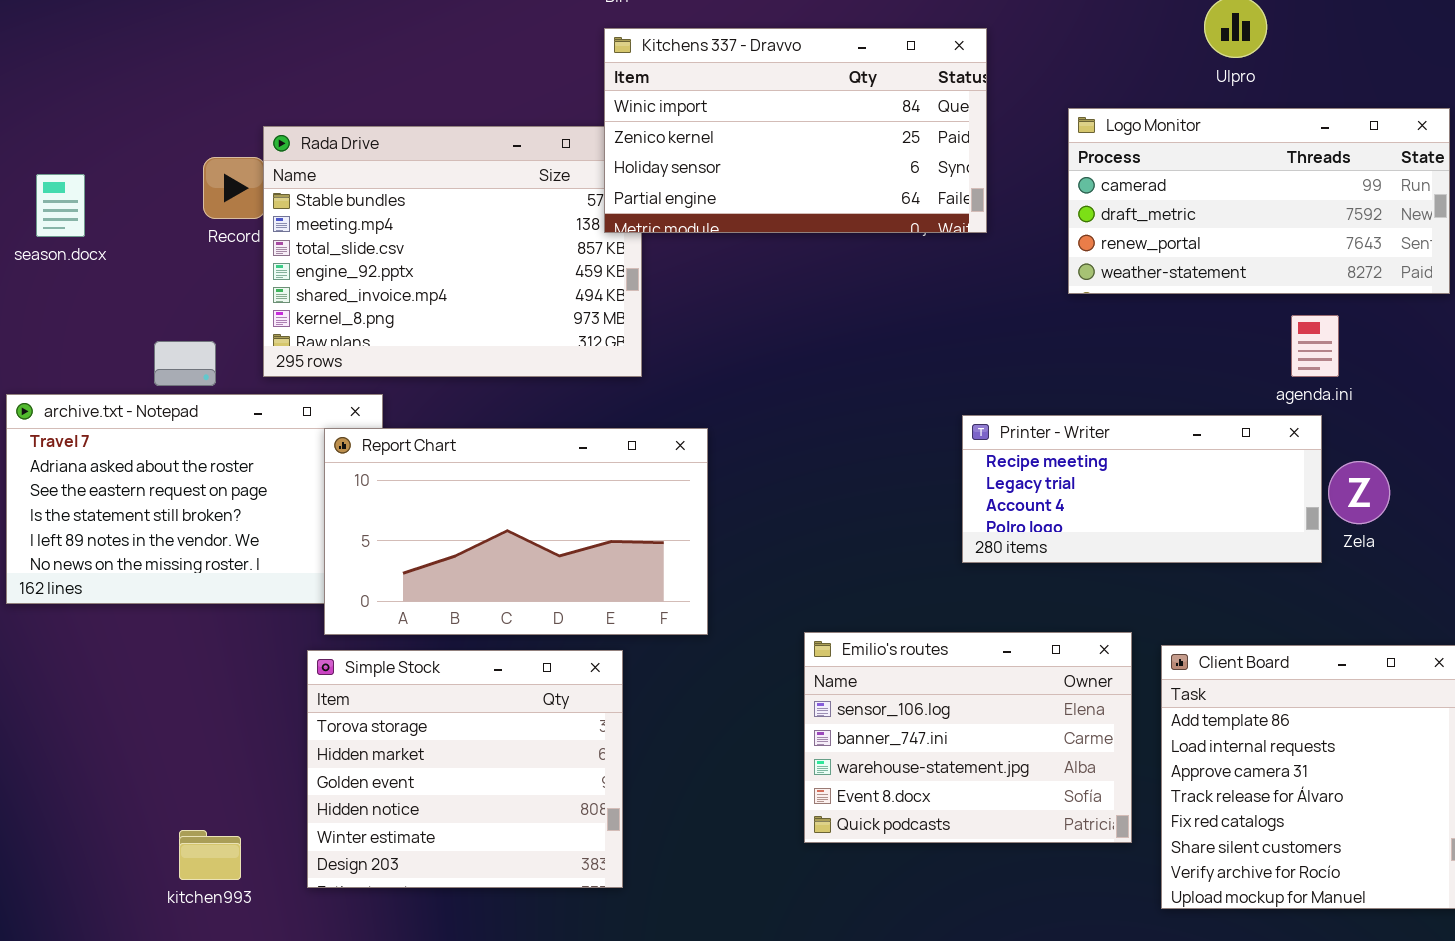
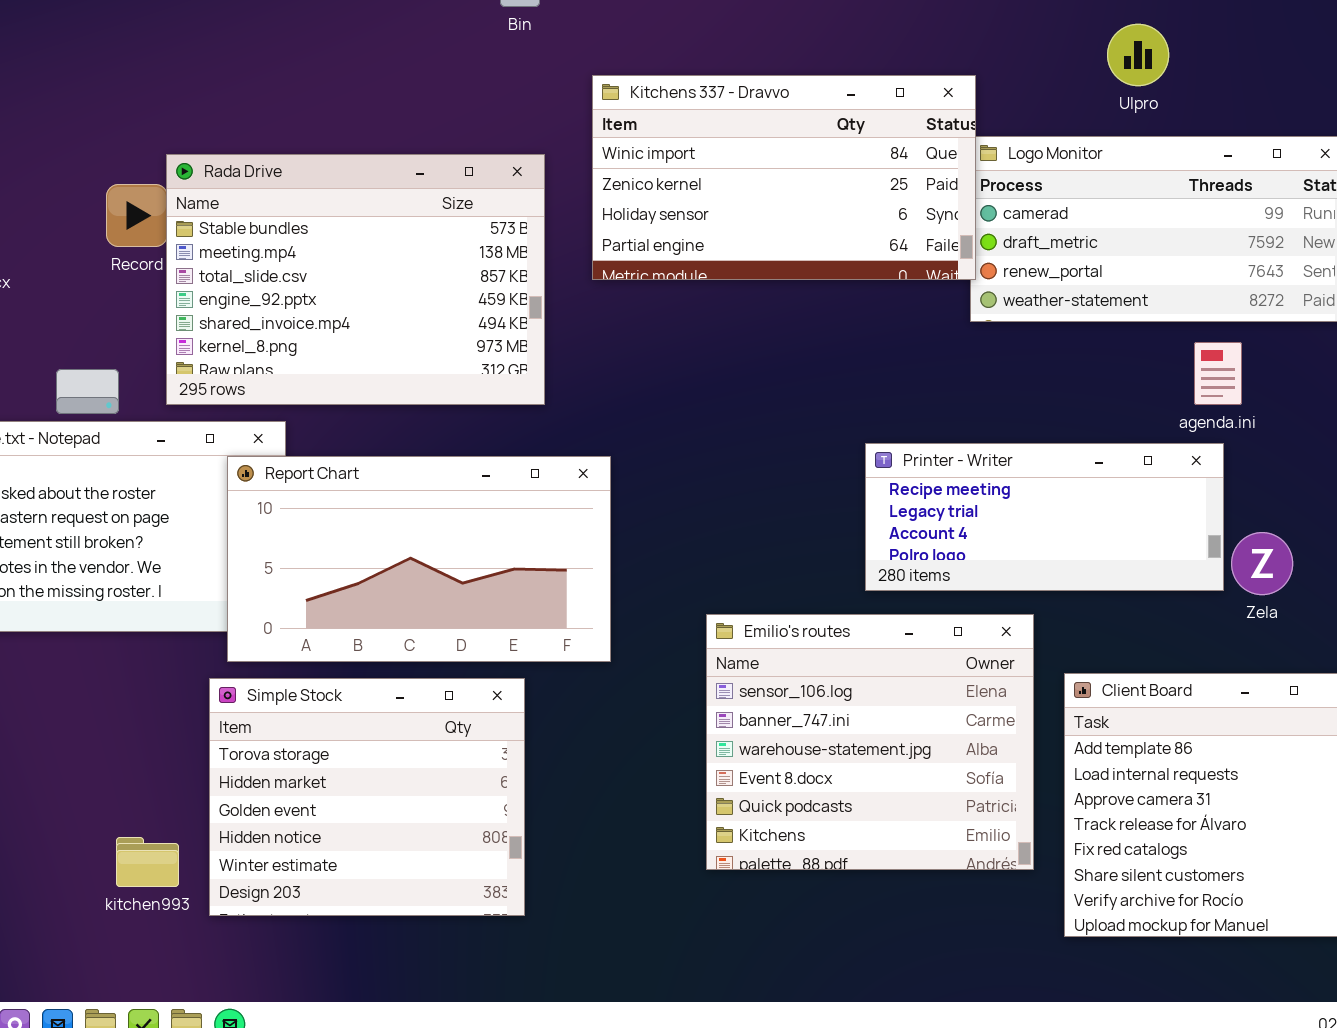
Kitchens 337 - Dravvo: [604,28,987,233] -> [592,75,976,280], moved
Zela: [1328,461,1390,524] -> [1231,532,1293,595], moved
Emilio's routes: [804,632,1132,843] -> [706,614,1034,870], resized
kitchen993: [179,830,241,880] -> [116,837,179,887], moved

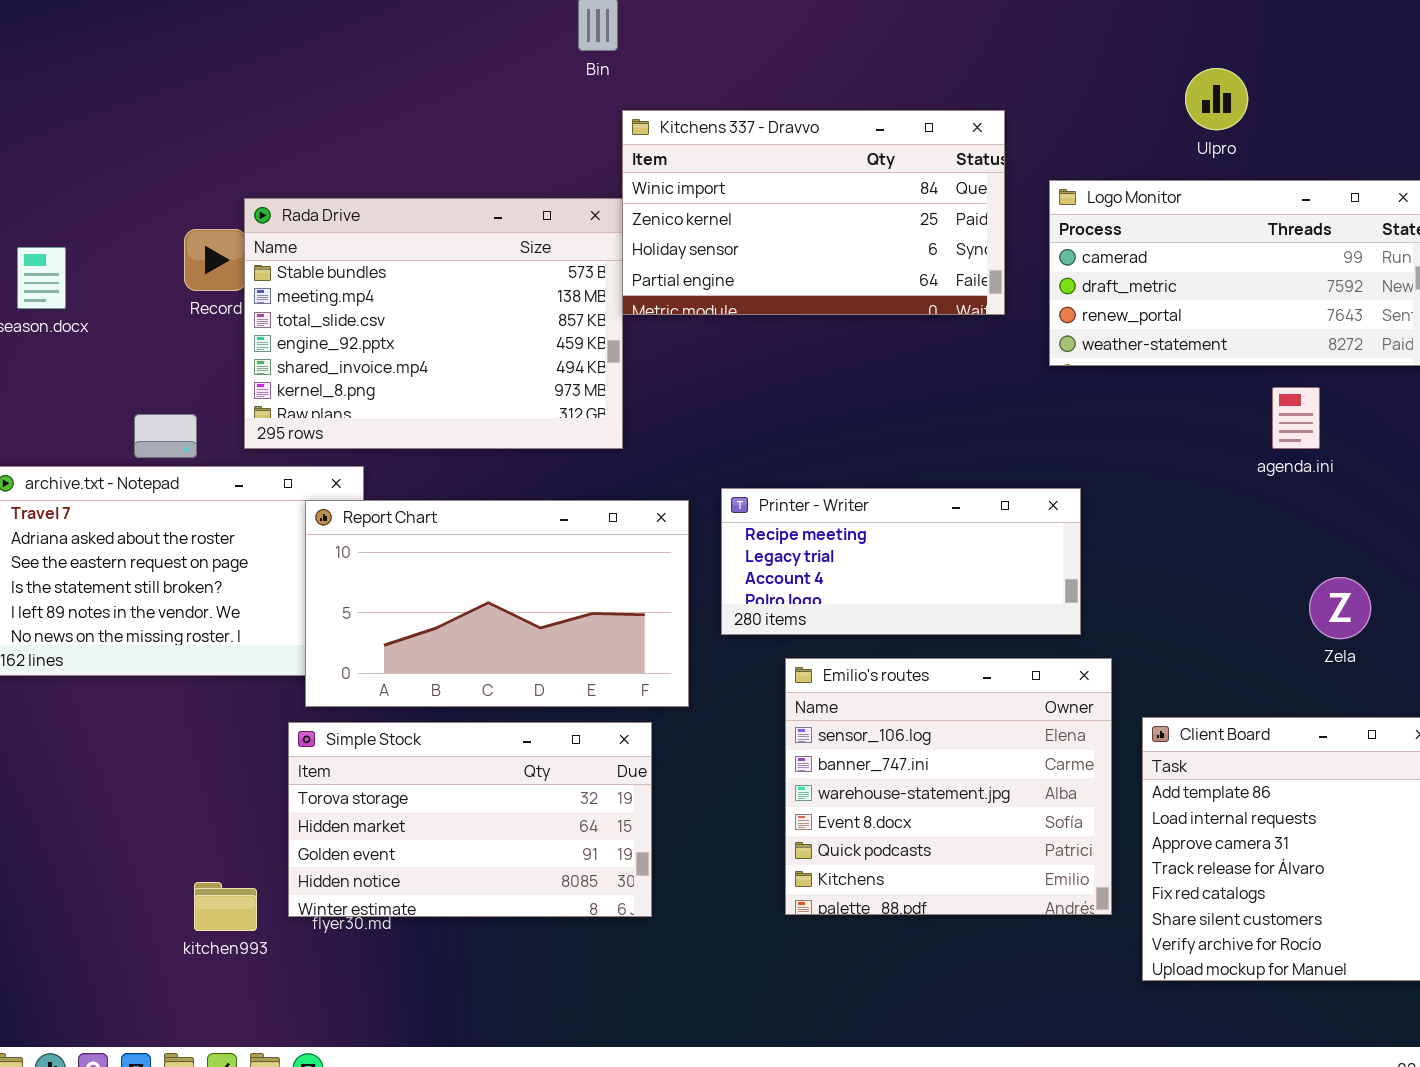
Kitchens 337 - Dravvo: [592,75,976,280] -> [622,110,1005,315], moved
Printer - Writer: [865,443,1224,591] -> [721,488,1081,635], moved
Simple Stock: [209,678,525,916] -> [288,722,652,917], resized

